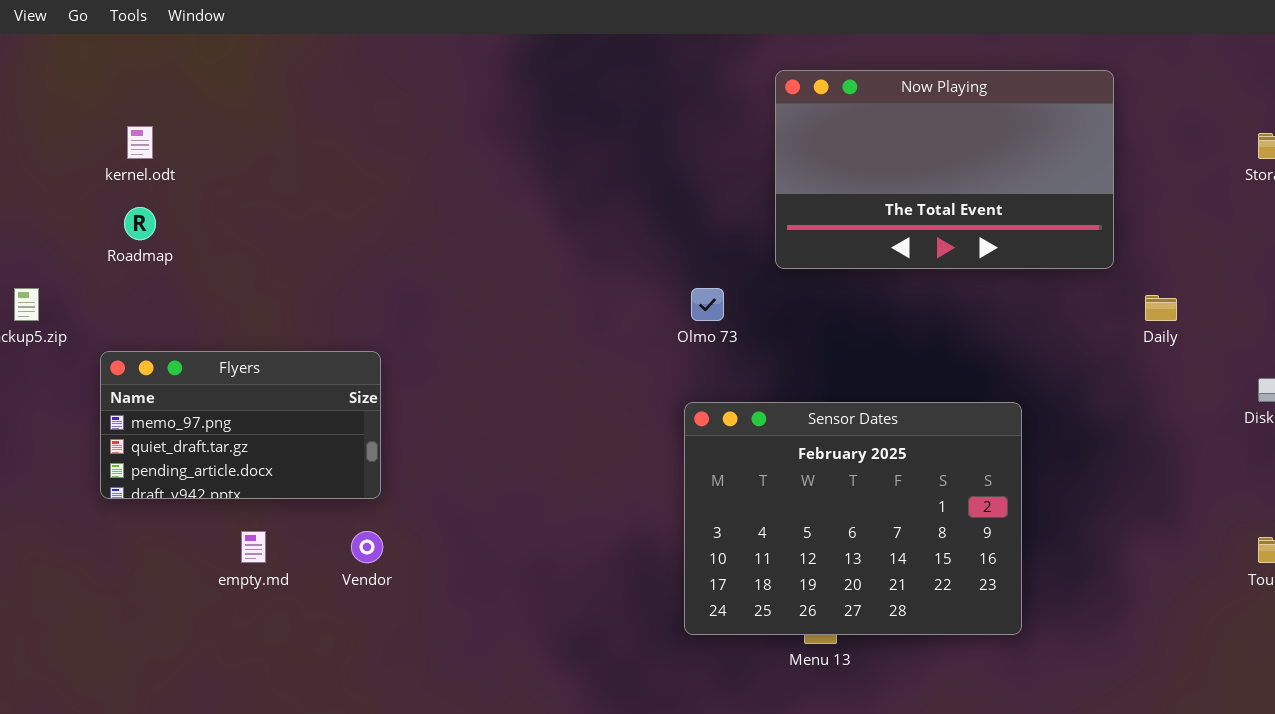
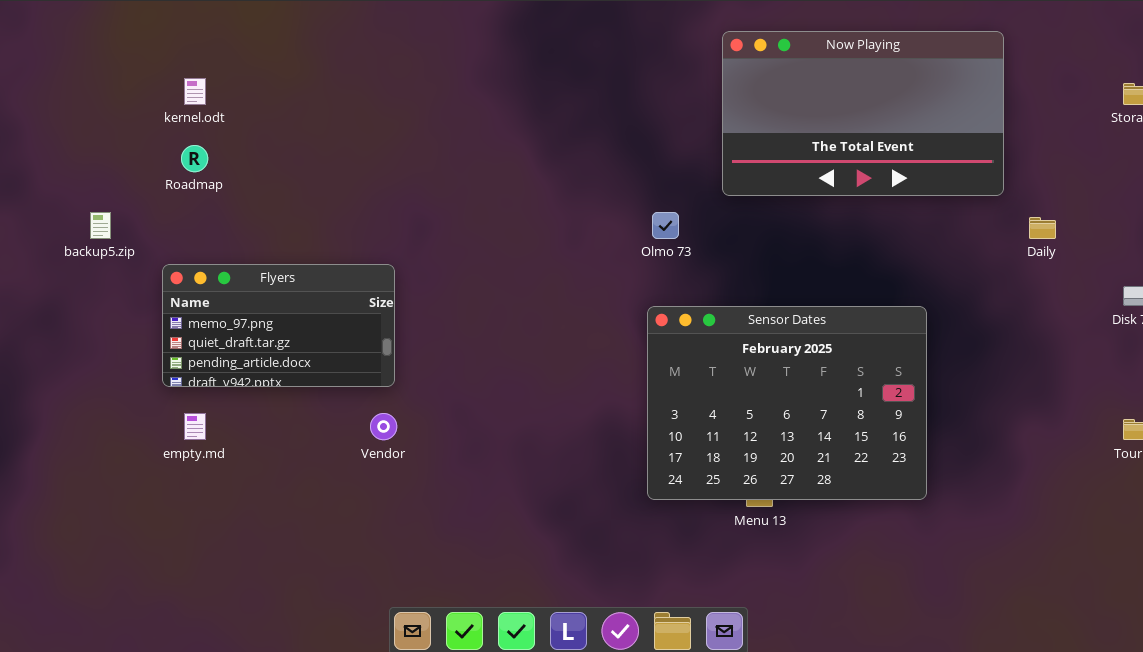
empty.md: [241,531,266,563] -> [184,413,206,440], moved

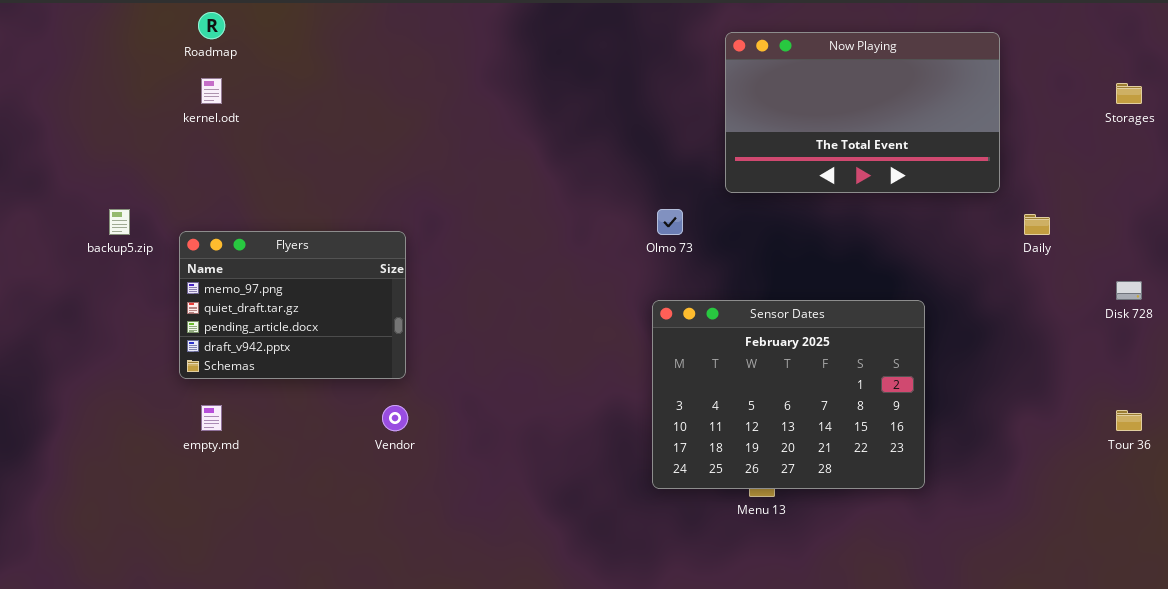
Roadmap: [181,145,208,172] -> [198,12,225,39], moved
Flyers: [162,264,395,387] -> [179,231,406,379], resized

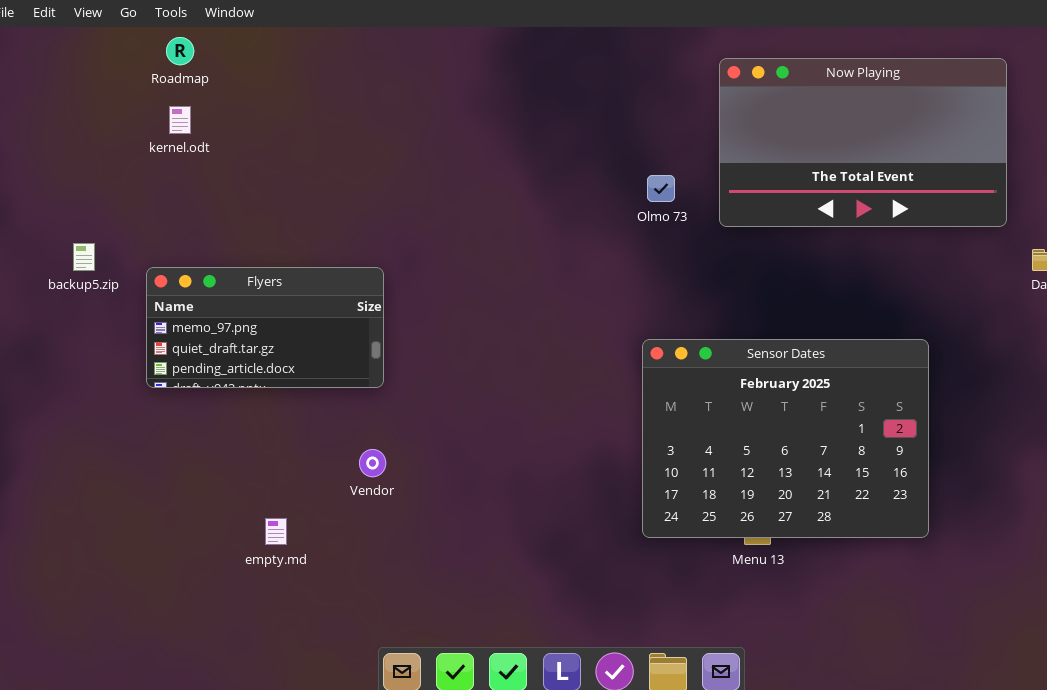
Olmo 73: [657,209,683,235] -> [647,175,675,202], moved
Flyers: [179,231,406,379] -> [146,267,384,388], resized
empty.md: [201,405,222,431] -> [265,518,287,545], moved

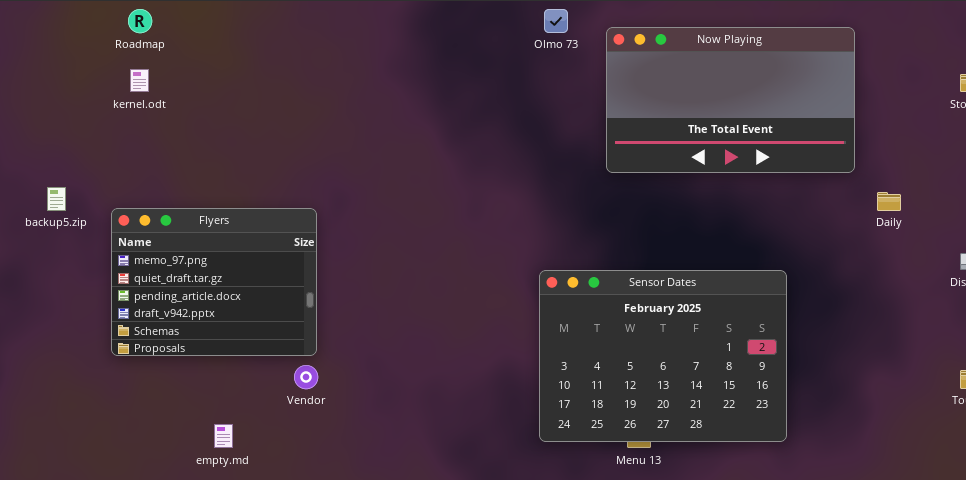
Olmo 73: [647,175,675,202] -> [544,9,568,33], moved
Flyers: [146,267,384,388] -> [111,208,317,356], resized

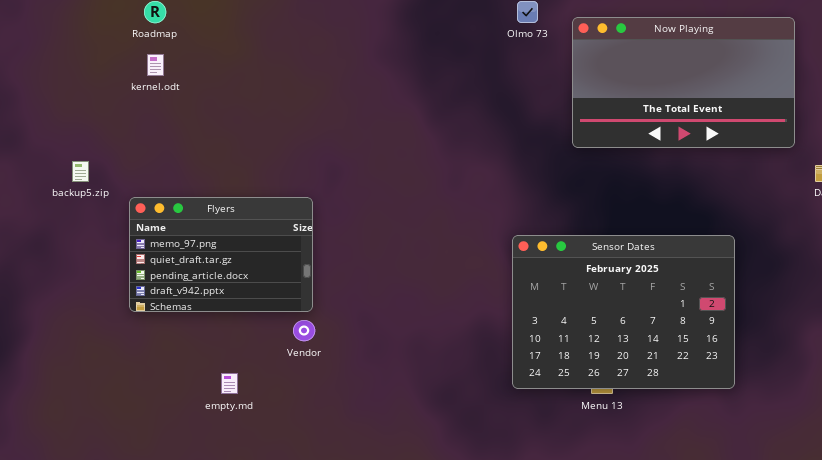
Flyers: [111,208,317,356] -> [129,197,313,312], resized

